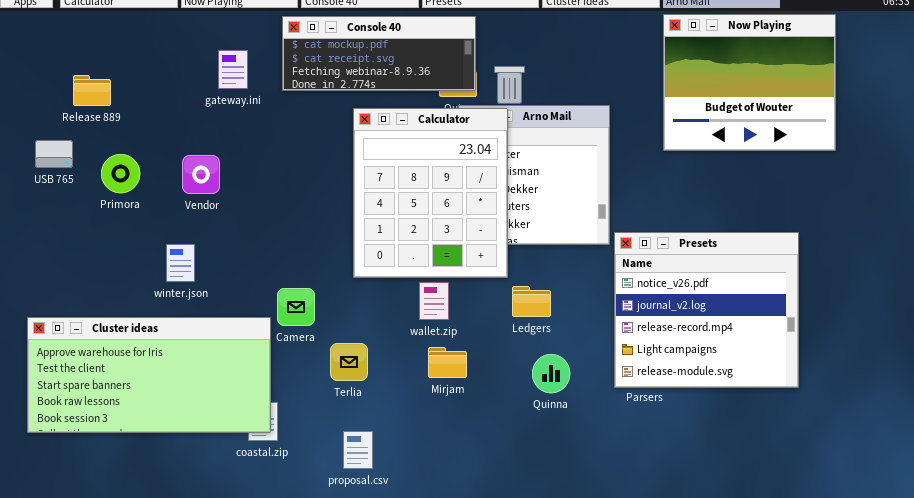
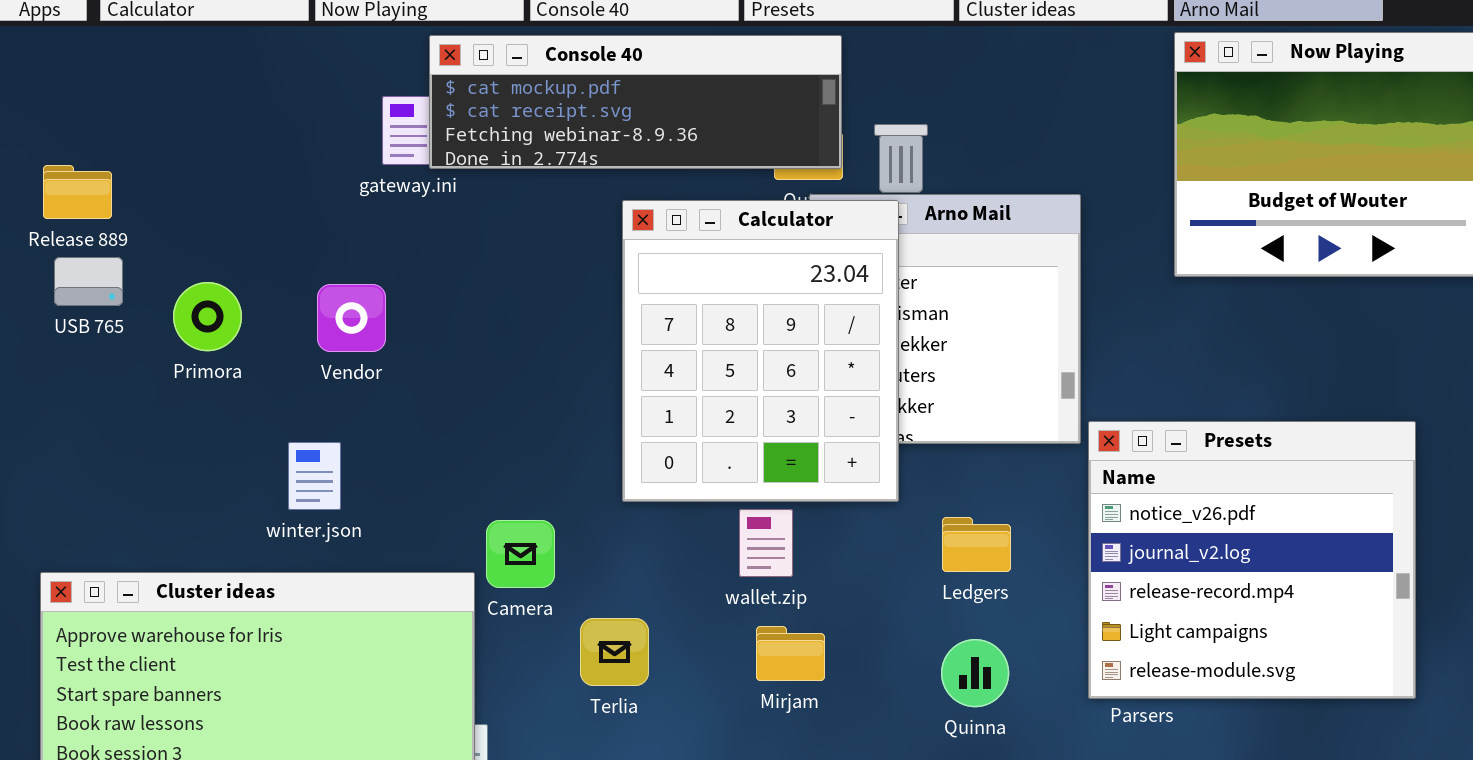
Console 40: [282,16,476,91] -> [429,35,842,169], resized
Release 889: [73,75,111,106] -> [43,165,112,219], moved
Ledgers: [512,286,551,317] -> [942,517,1011,572], moved

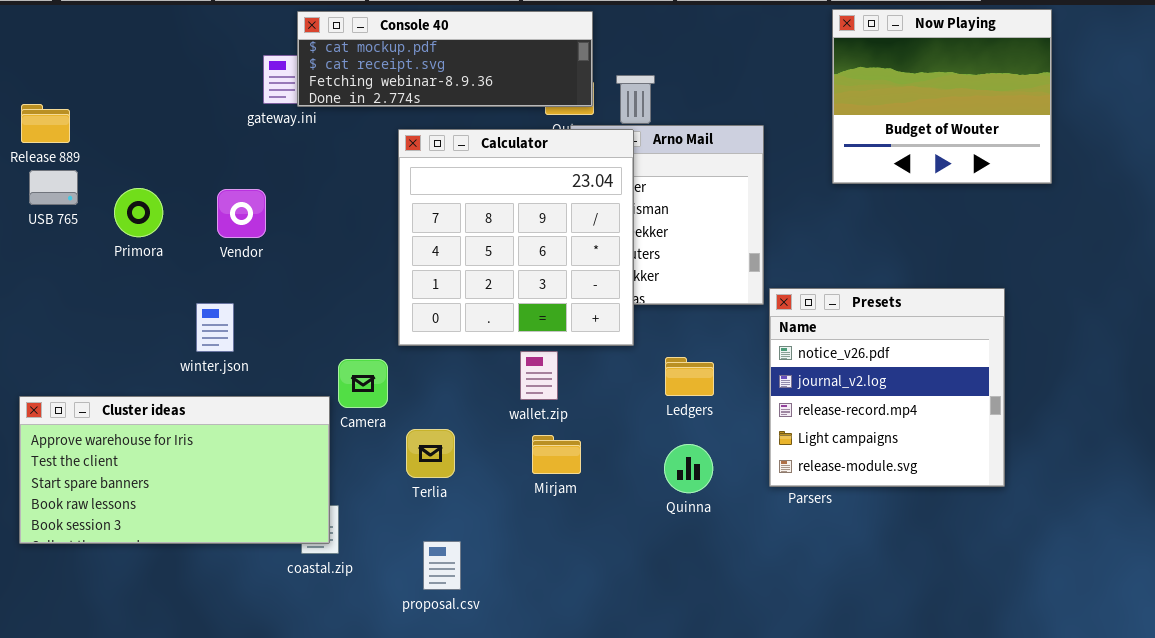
Calculator: [622,200,899,502] -> [398,129,634,346], resized

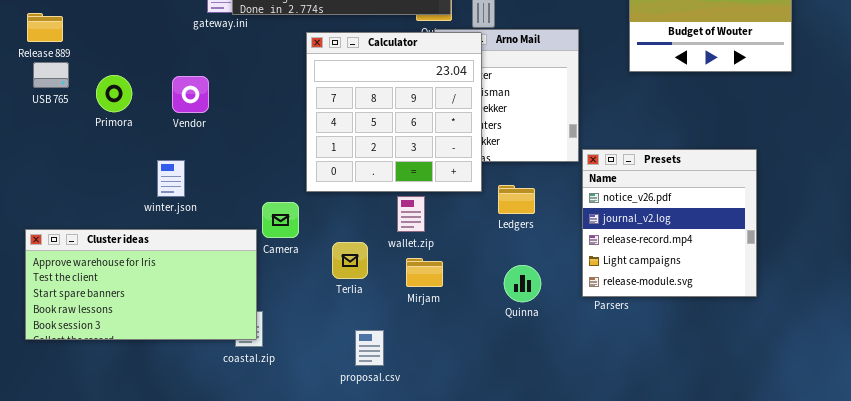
Ledgers: [665,357,714,396] -> [498,185,535,214], moved
Terlia: [406,429,455,478] -> [332,242,368,279], moved
proposal.csv: [423,541,461,590] -> [355,330,384,366], moved

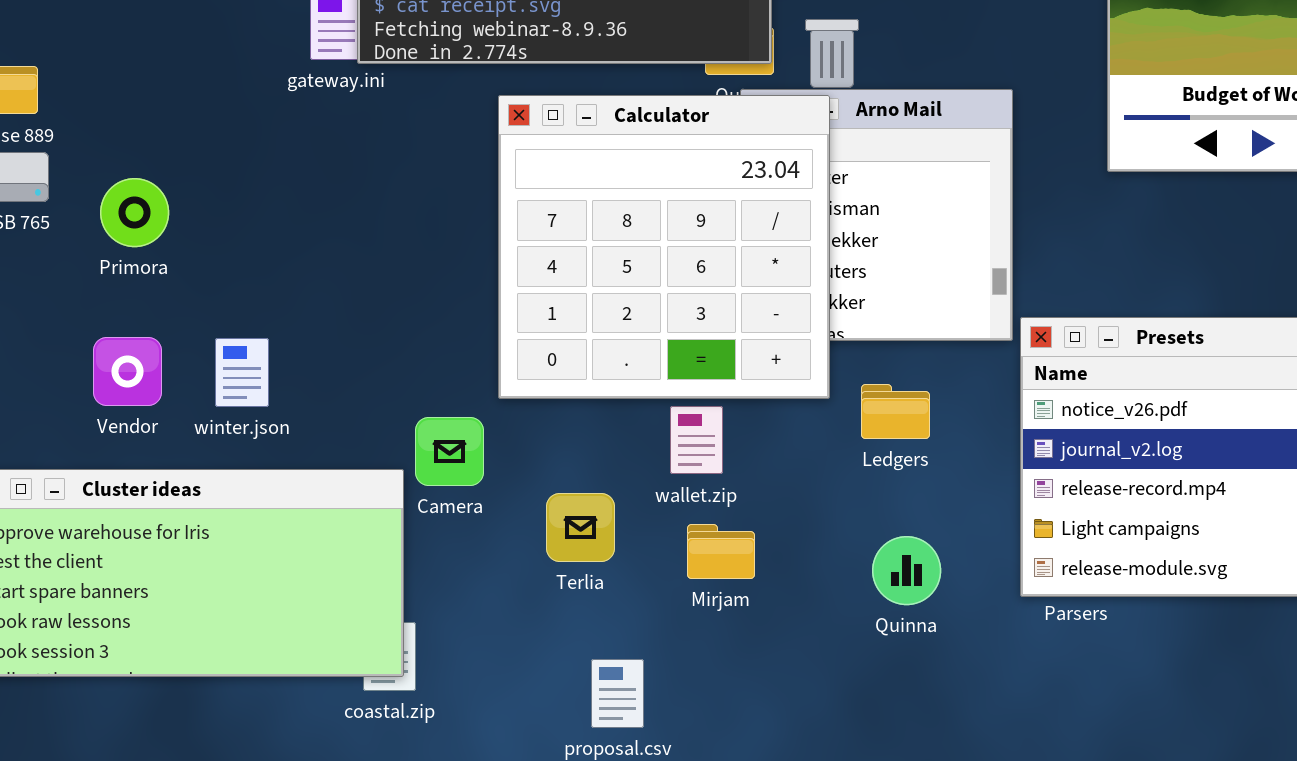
Vendor: [172,76,209,113] -> [93,337,162,406], moved

